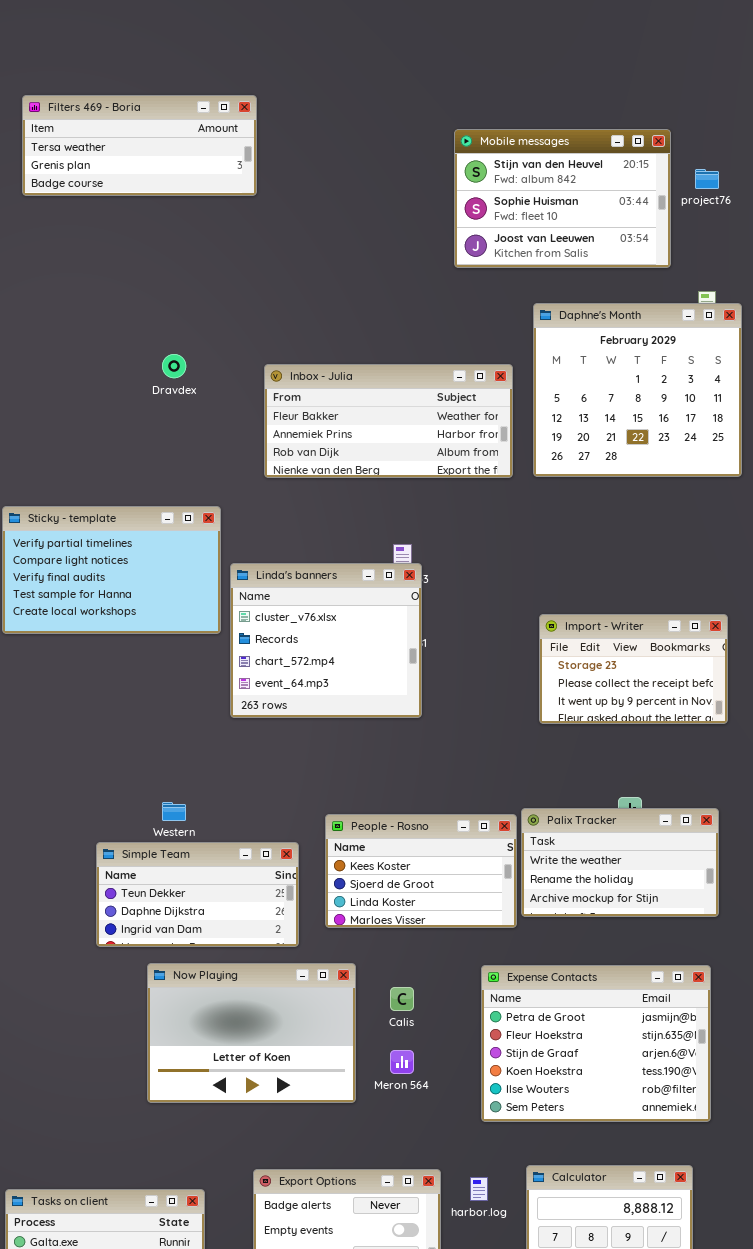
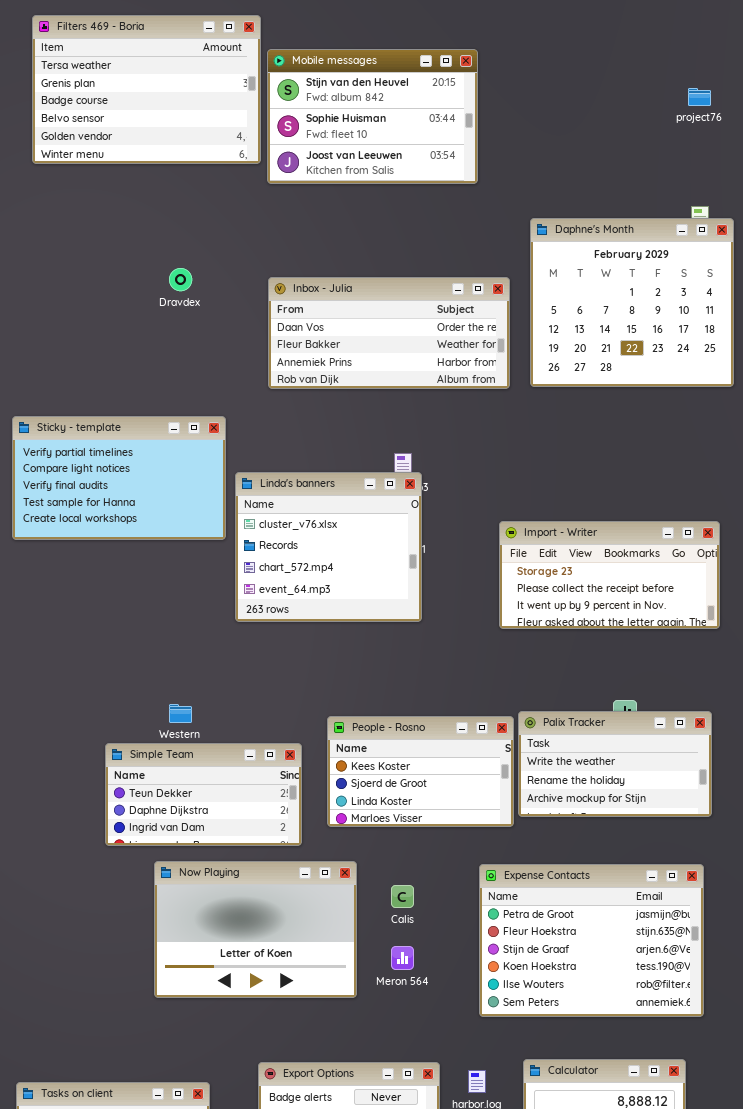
Filters 469 - Boria: [22,95,257,196] -> [32,15,261,164], resized
Mobile messages: [454,129,671,268] -> [267,49,478,184], moved
Inbox - Julia: [264,364,513,478] -> [268,277,510,389], scrolled up 1 row
Import - Writer: [539,614,728,724] -> [499,521,720,629], resized

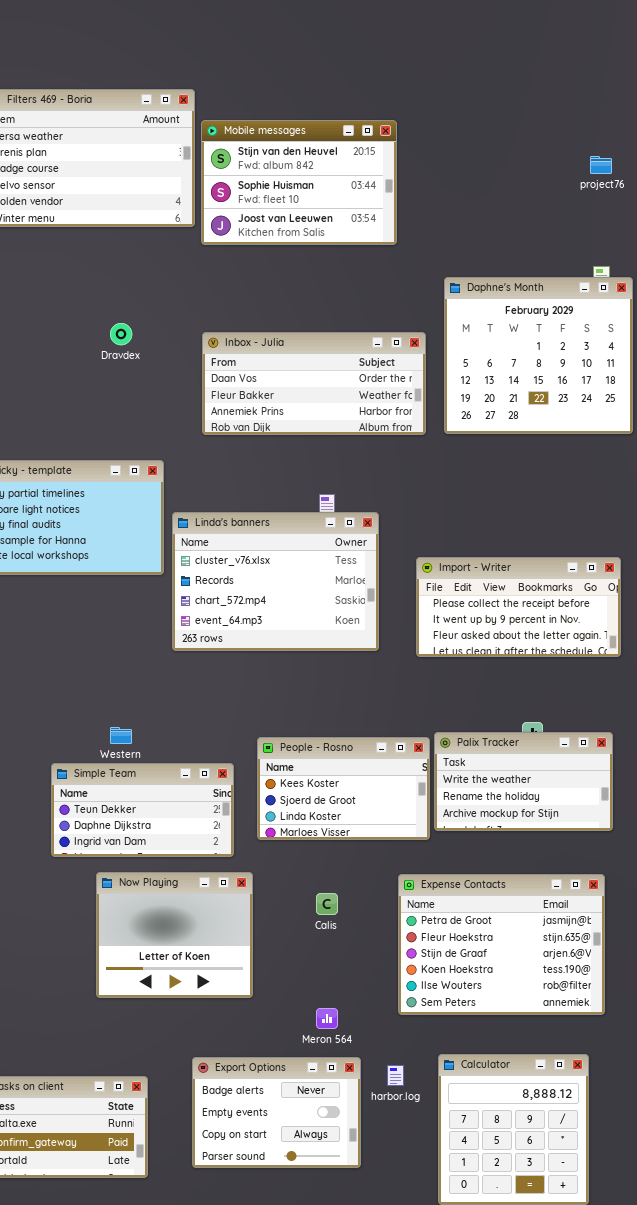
Linda's banners: [235,472,422,622] -> [172,512,379,651], resized
Import - Writer: [499,521,720,629] -> [416,557,621,657], scrolled down 1 row
Now Playing: [154,861,357,998] -> [96,872,253,998], resized
Meron 564: [391,946,414,970] -> [316,1008,338,1029], moved

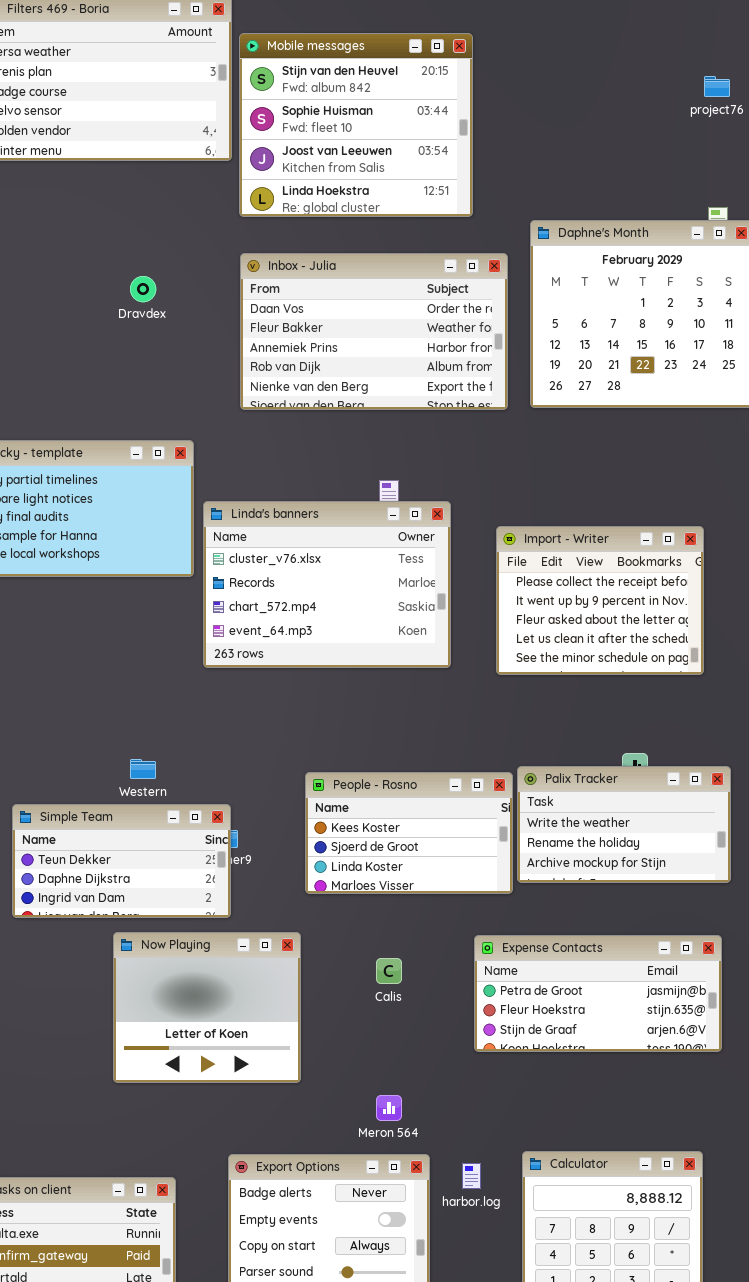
Mobile messages: [201,120,397,245] -> [239,33,473,217], resized
Inbox - Julia: [202,332,426,435] -> [240,253,508,410], resized
Import - Writer: [416,557,621,657] -> [496,526,704,675], resized
Simple Team: [51,763,234,857] -> [12,804,231,918], moved
Expense Contacts: [398,874,605,1015] -> [474,935,722,1052], resized

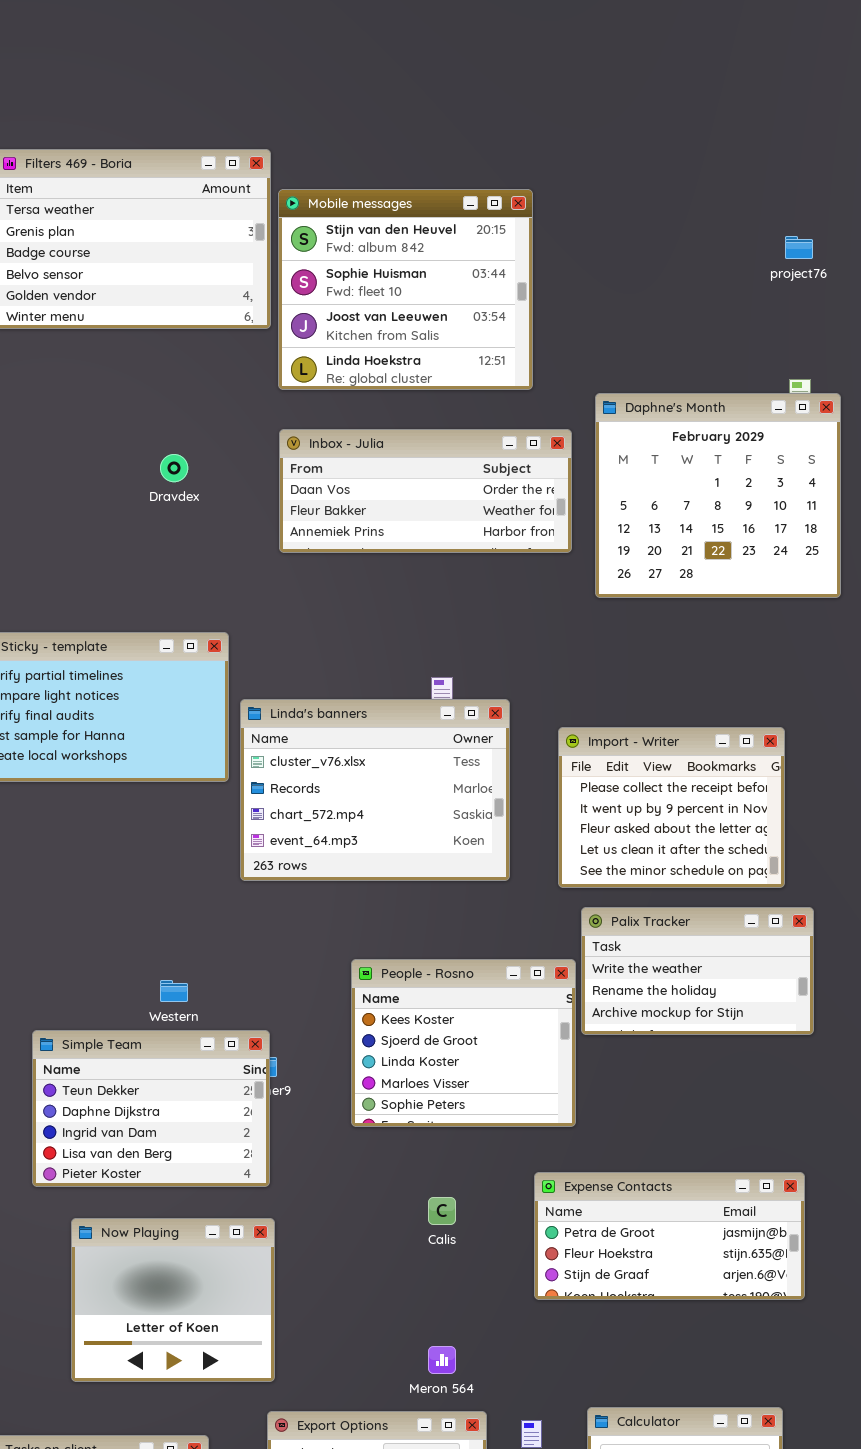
Inbox - Julia: [240,253,508,410] -> [279,429,572,553], resized
Palix Tracker: [517,766,731,883] -> [581,907,814,1035], moved
People - Rosno: [305,772,513,894] -> [351,959,576,1127], resized
Simple Team: [12,804,231,918] -> [32,1030,270,1187], resized
Now Playing: [113,932,301,1083] -> [71,1218,275,1382], moved

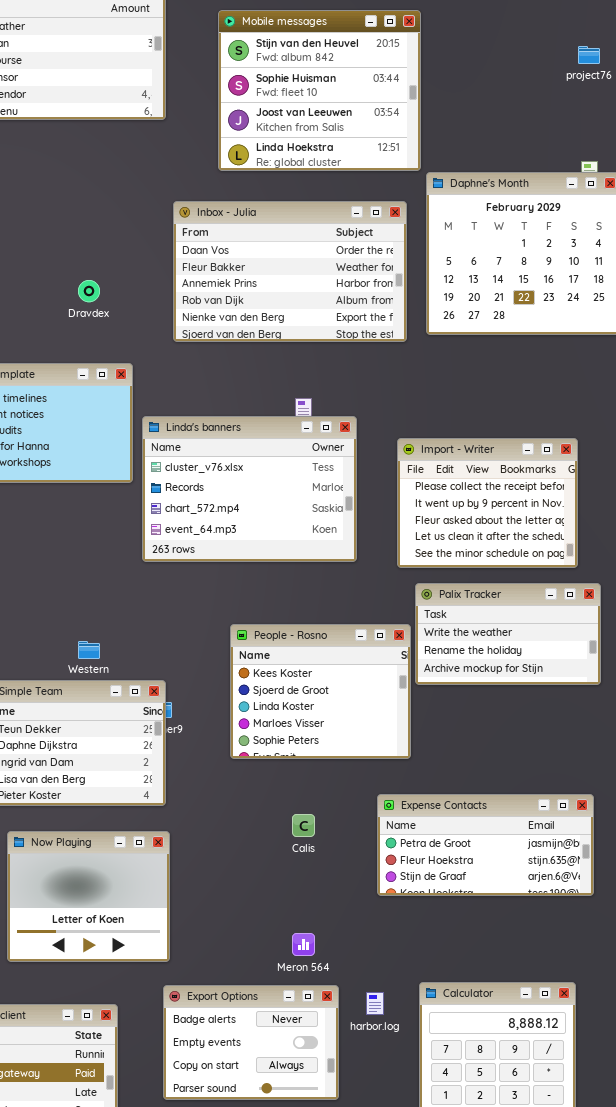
Mobile messages: [278,189,533,390] -> [218,10,421,171], moved
Inbox - Julia: [279,429,572,553] -> [173,201,407,342], resized
Dravdex: [160,454,188,482] -> [78,280,100,302], moved

